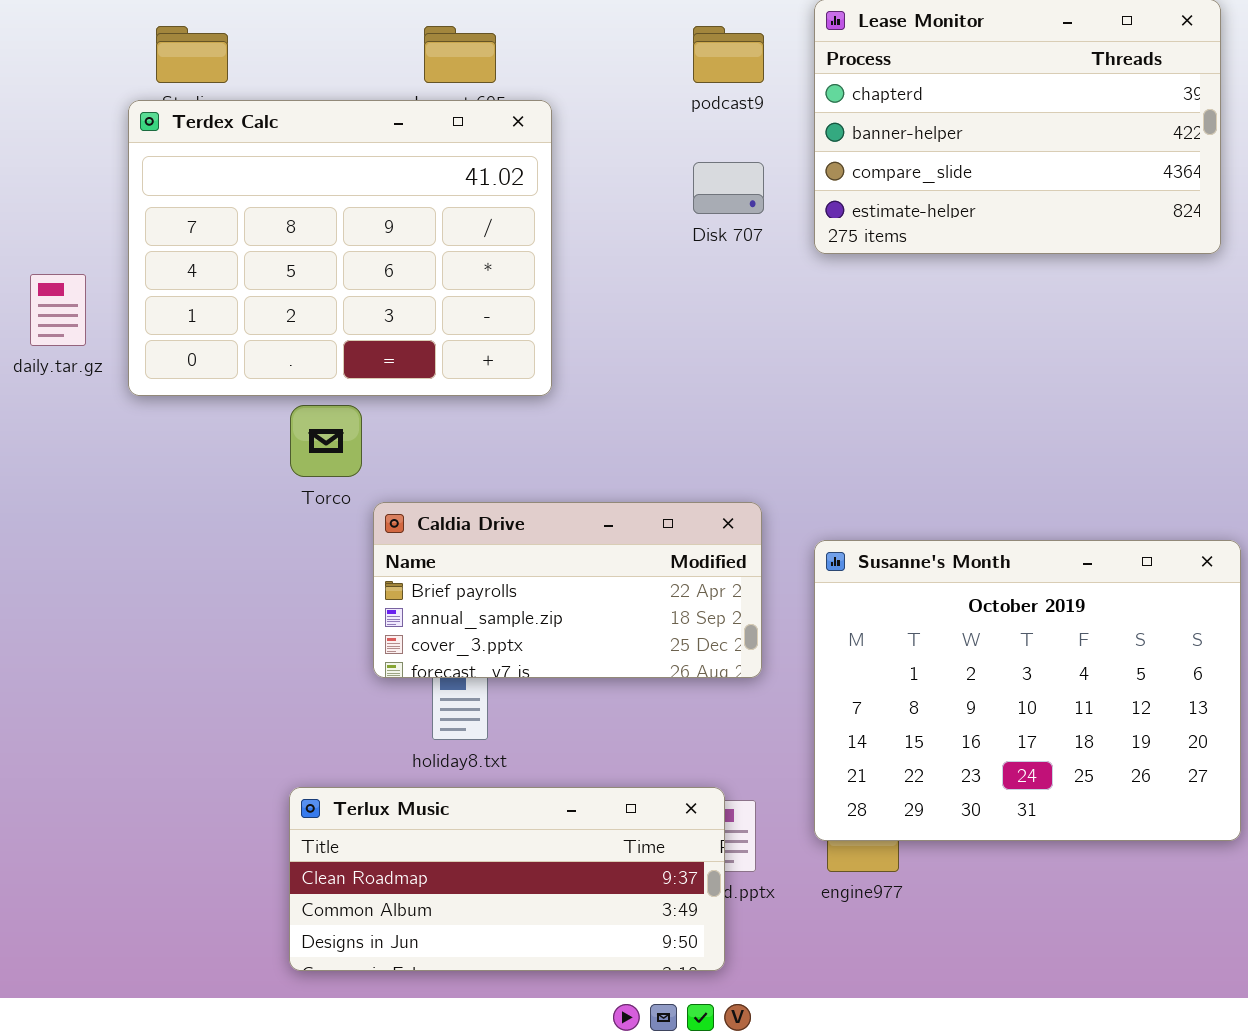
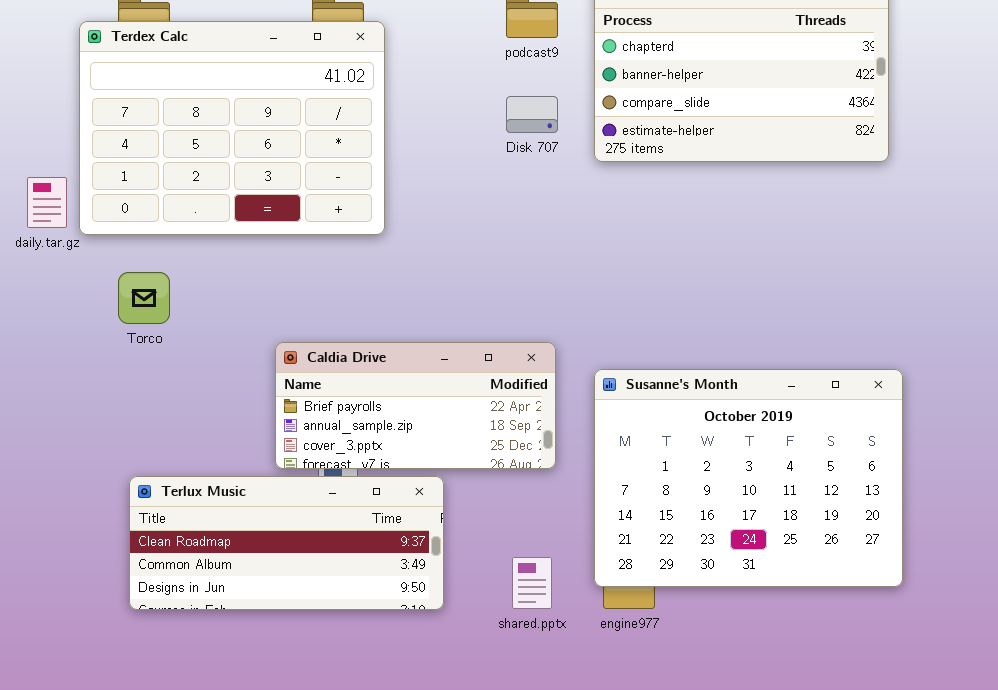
Terdex Calc: [128,100,552,396] -> [79,21,385,235], moved
Torco: [290,405,362,477] -> [118,272,170,324], moved
Terlux Music: [289,787,725,971] -> [129,476,444,610], moved

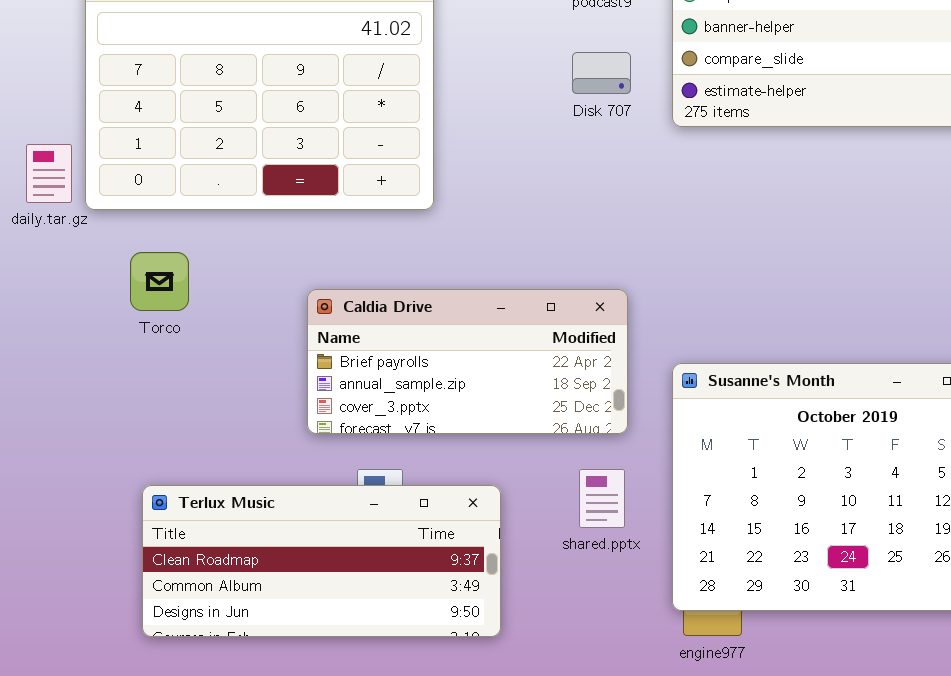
Caldia Drive: [275,342,556,469] -> [307,289,628,434], moved
shared.pptx: [512,557,552,609] -> [579,469,625,528], moved

